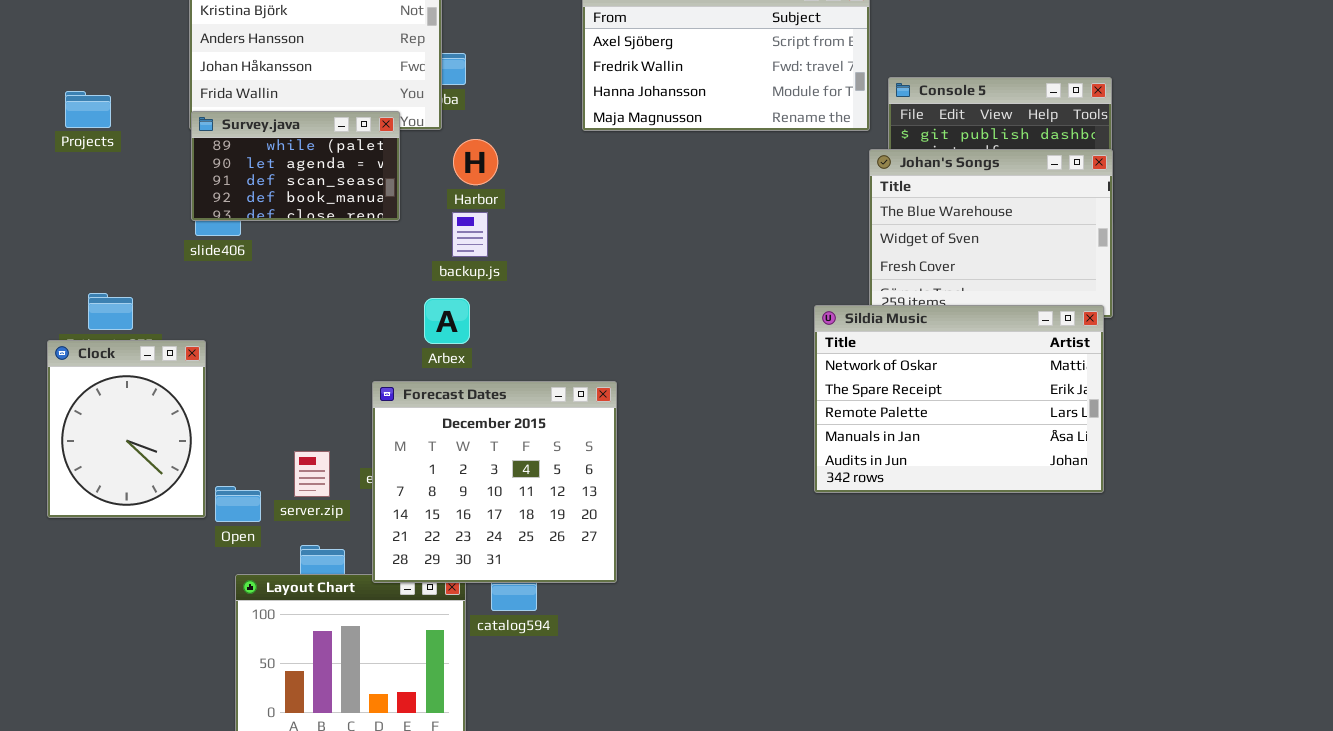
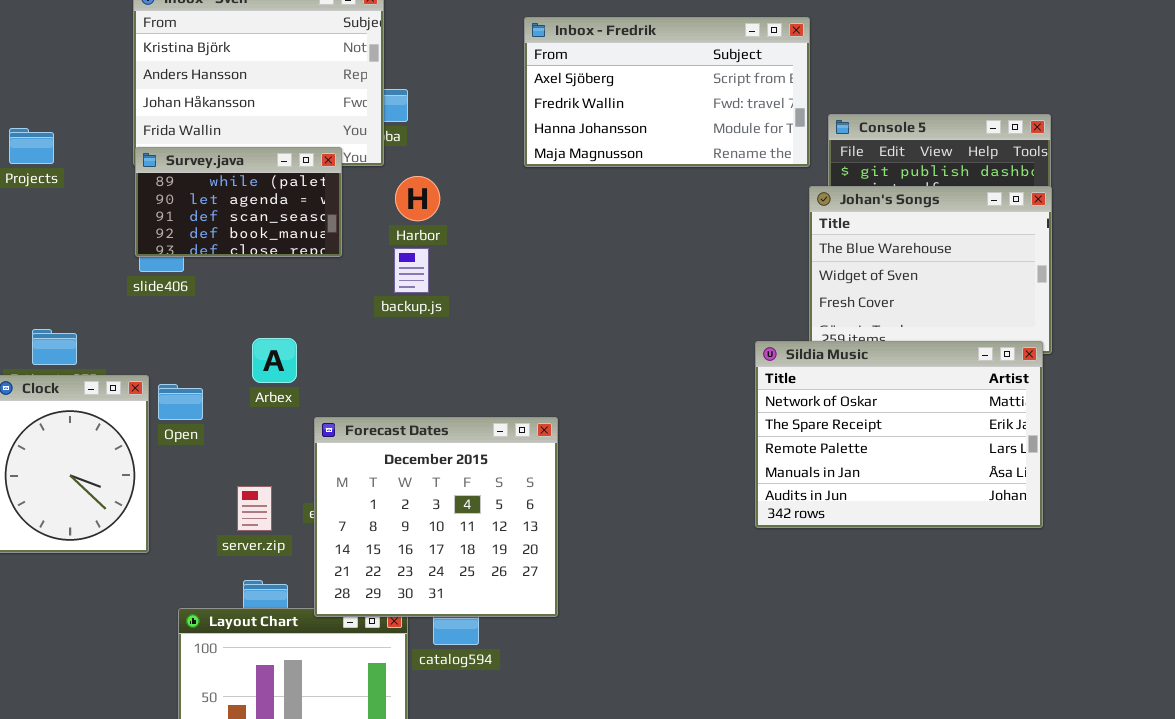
Arbex: [424,298,470,344] -> [252,338,297,383], moved
Open: [215,486,261,522] -> [158,384,203,420], moved

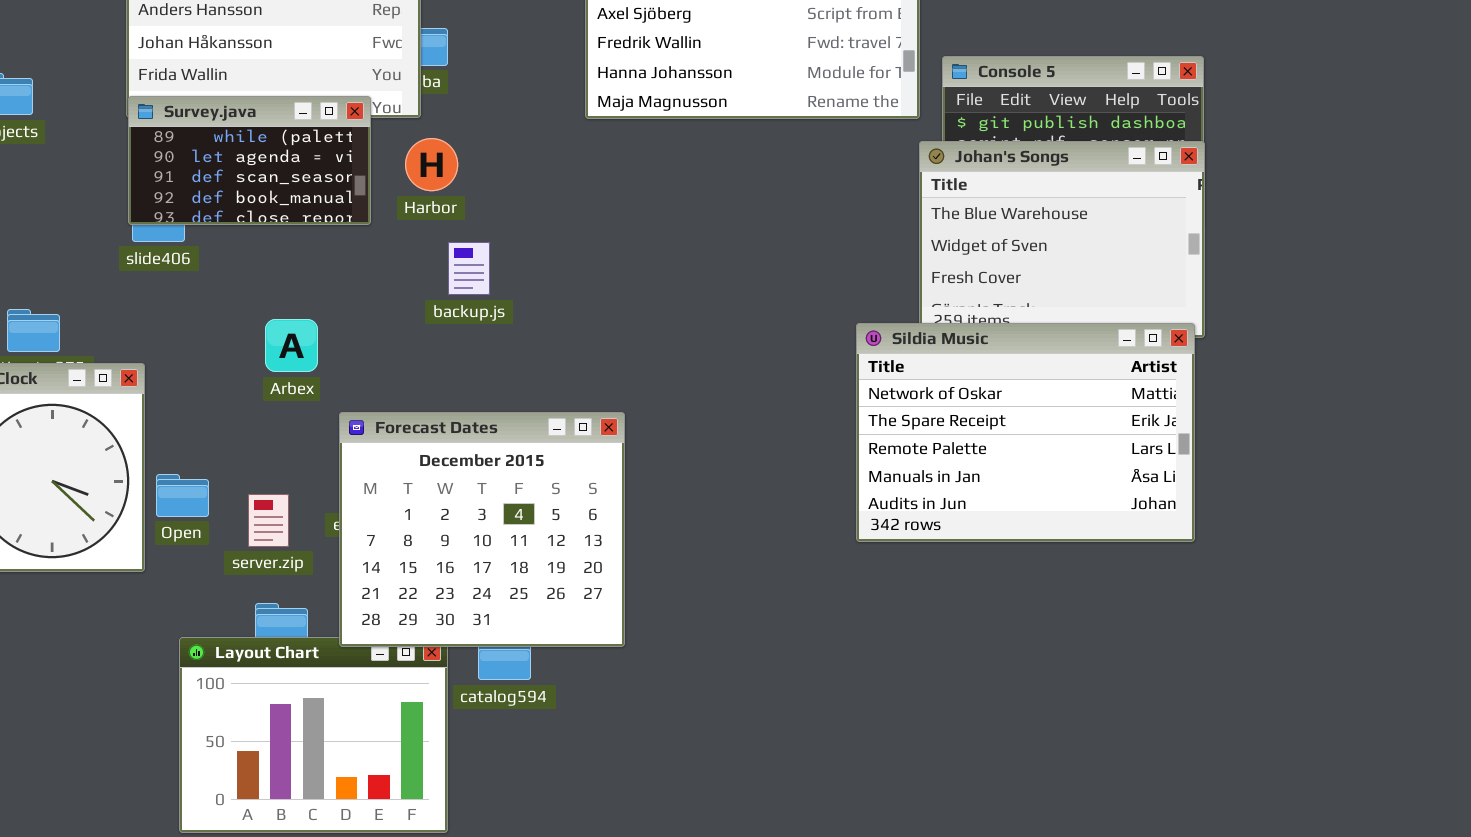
Harbor: [395,176,440,221] -> [405,138,458,191], moved
backup.js: [394,248,429,293] -> [448,242,490,295], moved
Open: [158,384,203,420] -> [156,474,209,517], moved

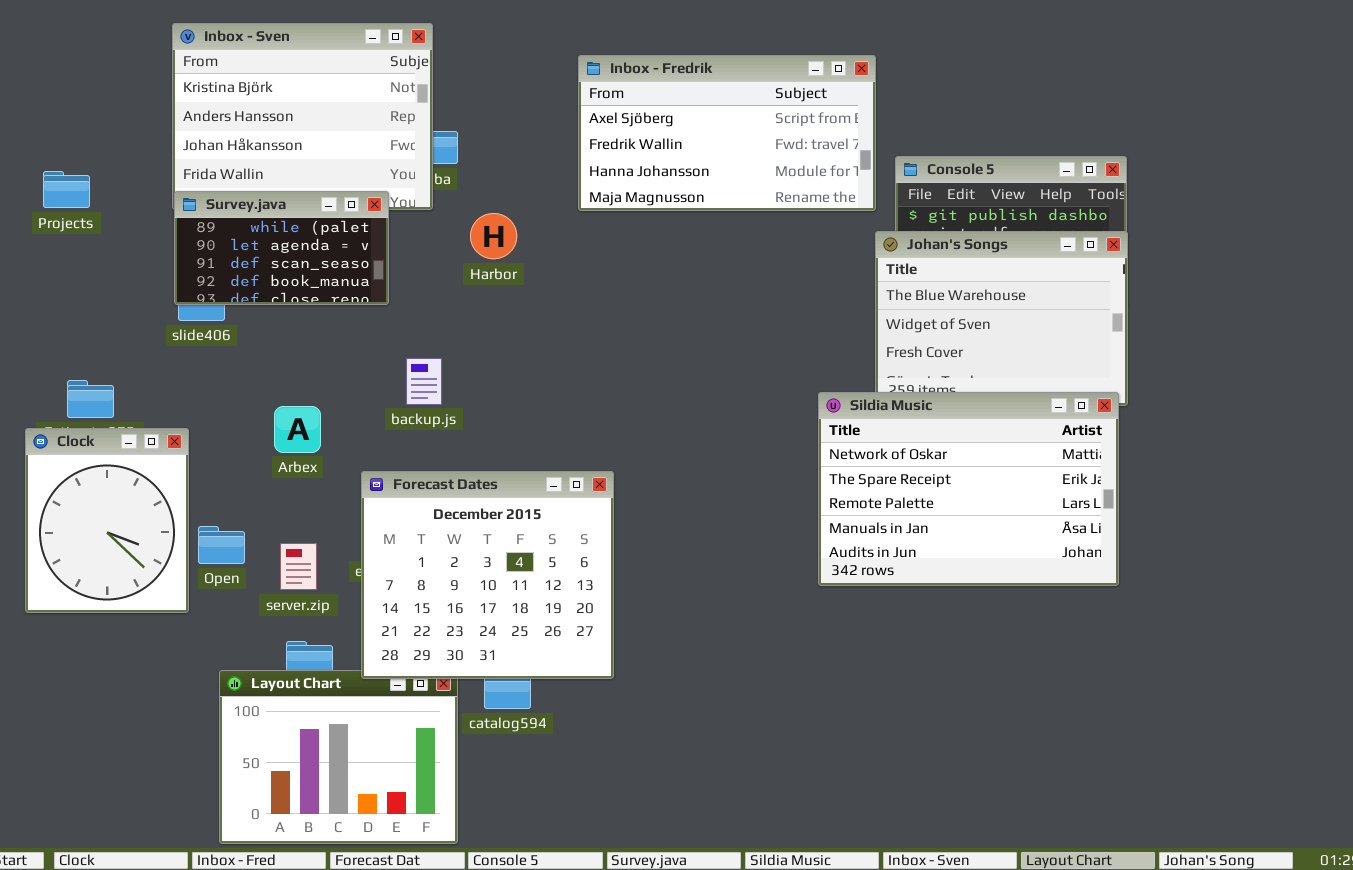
Harbor: [405,138,458,191] -> [470,213,517,259], moved
backup.js: [448,242,490,295] -> [406,358,442,405], moved
Arbex: [265,319,318,372] -> [274,406,321,453], moved

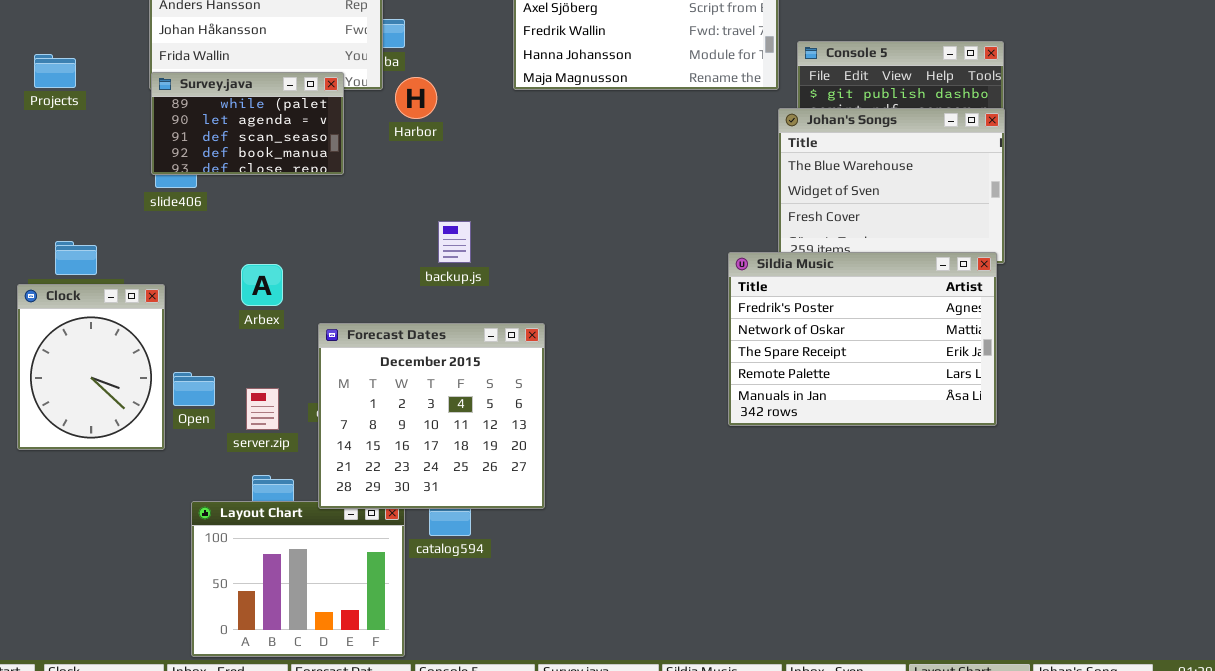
Harbor: [470,213,517,259] -> [395,77,437,119], moved
backup.js: [406,358,442,405] -> [438,221,471,263], moved
Sildia Music: [818,392,1119,586] -> [728,252,997,426], scrolled up 1 row

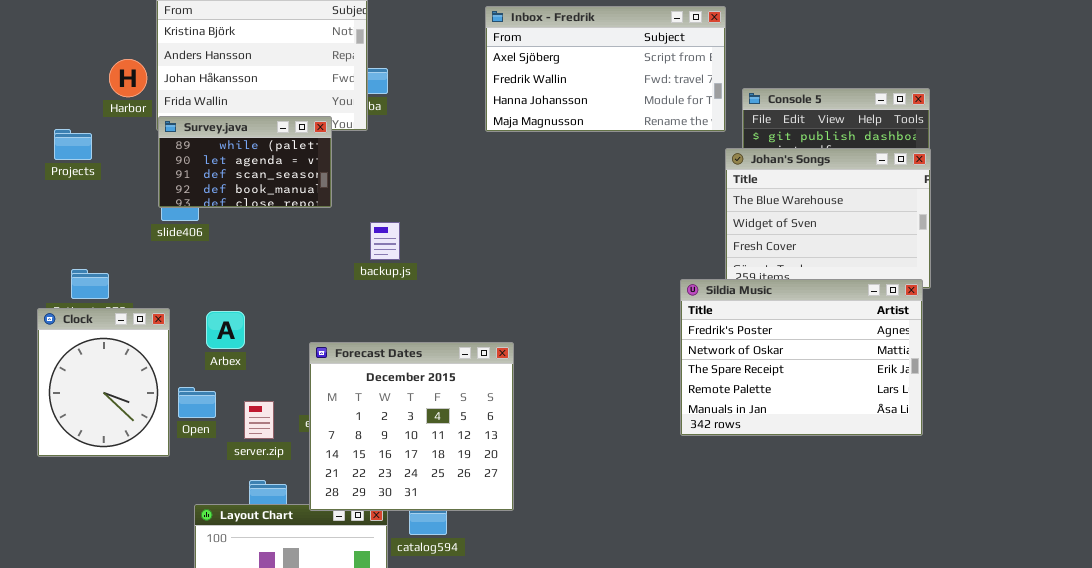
Projects: [34,54,76,88] -> [54,129,92,160], moved
Harbor: [395,77,437,119] -> [109,59,147,97], moved
backup.js: [438,221,471,263] -> [370,222,400,260], moved
Arbex: [241,264,283,306] -> [206,311,245,349], moved

